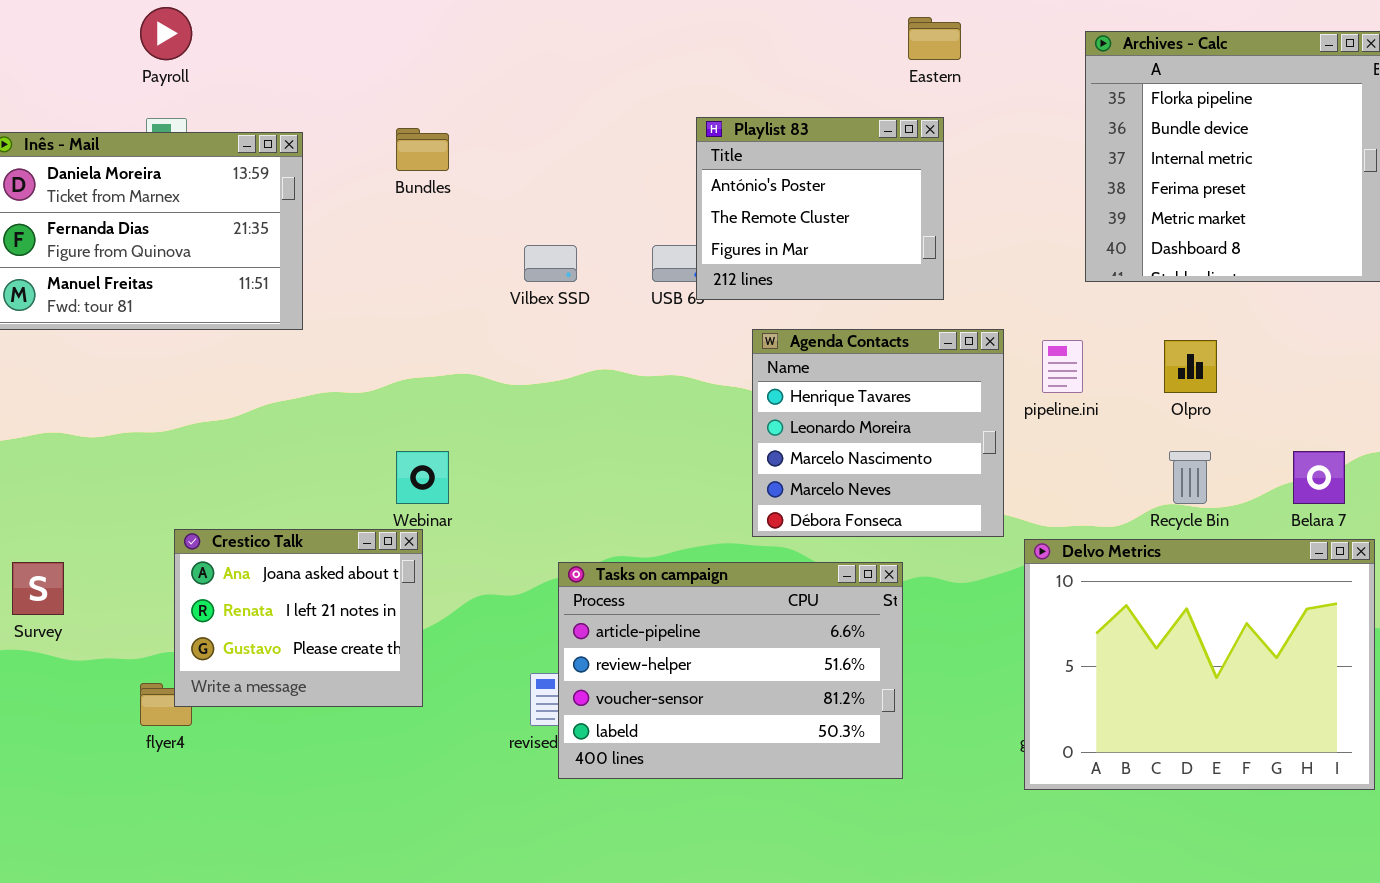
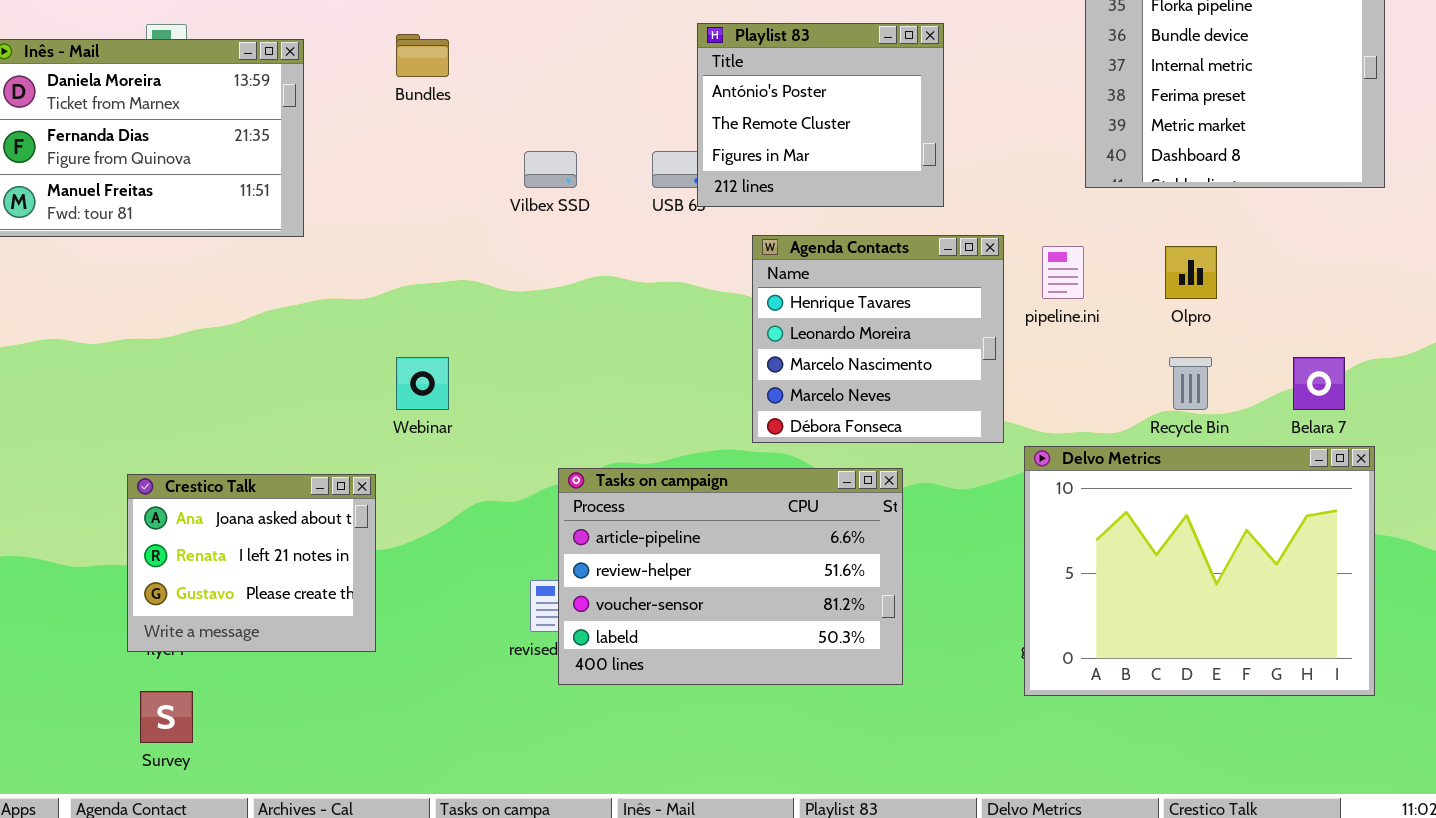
Crestico Talk: [174,529,423,707] -> [127,474,376,652], moved
Survey: [12,562,64,615] -> [140,691,193,743], moved

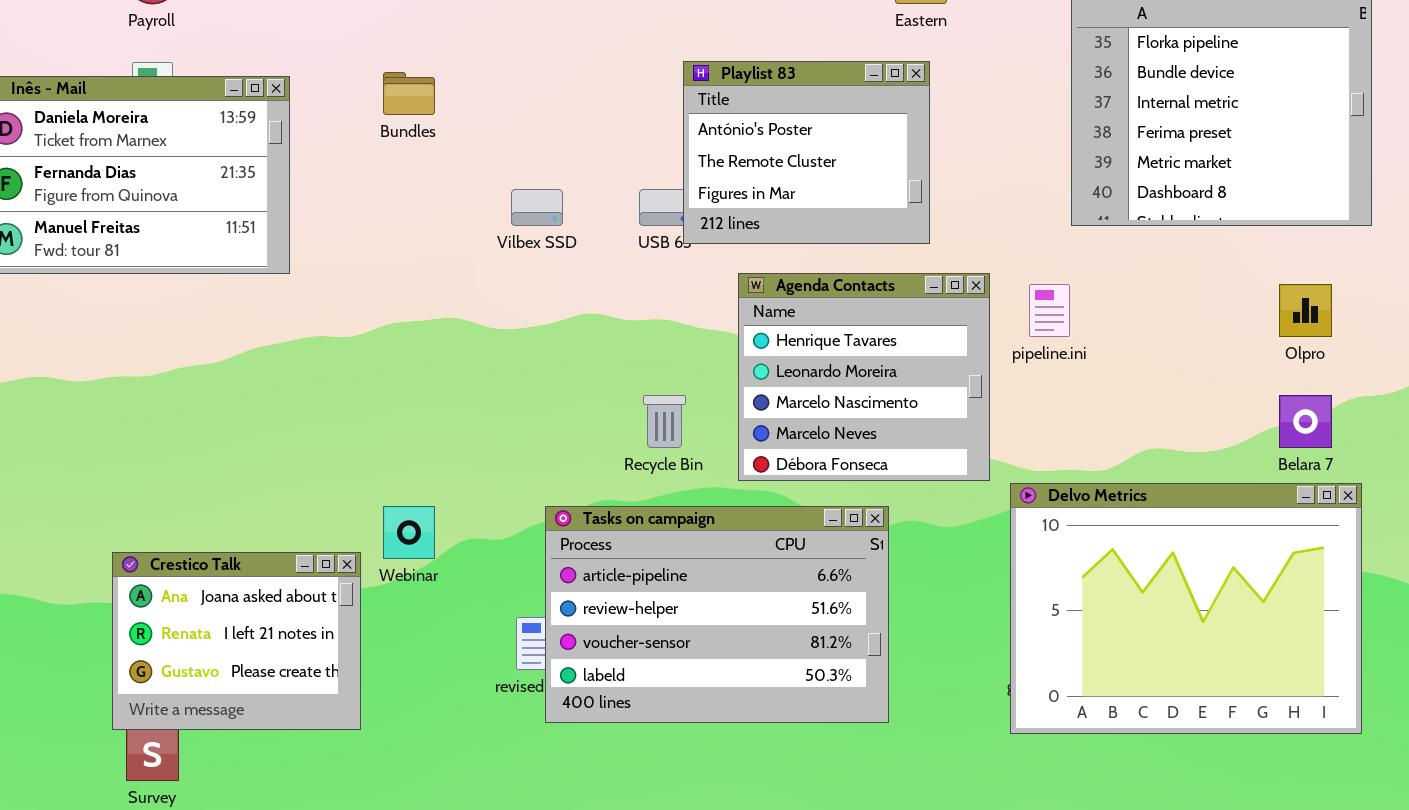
Olpro: [1165,246,1217,299] -> [1279,284,1332,337], moved
Webinar: [396,357,449,410] -> [383,506,435,559], moved
Recycle Bin: [1169,357,1212,410] -> [643,395,686,448], moved
Crestico Talk: [127,474,376,652] -> [112,552,361,730], moved

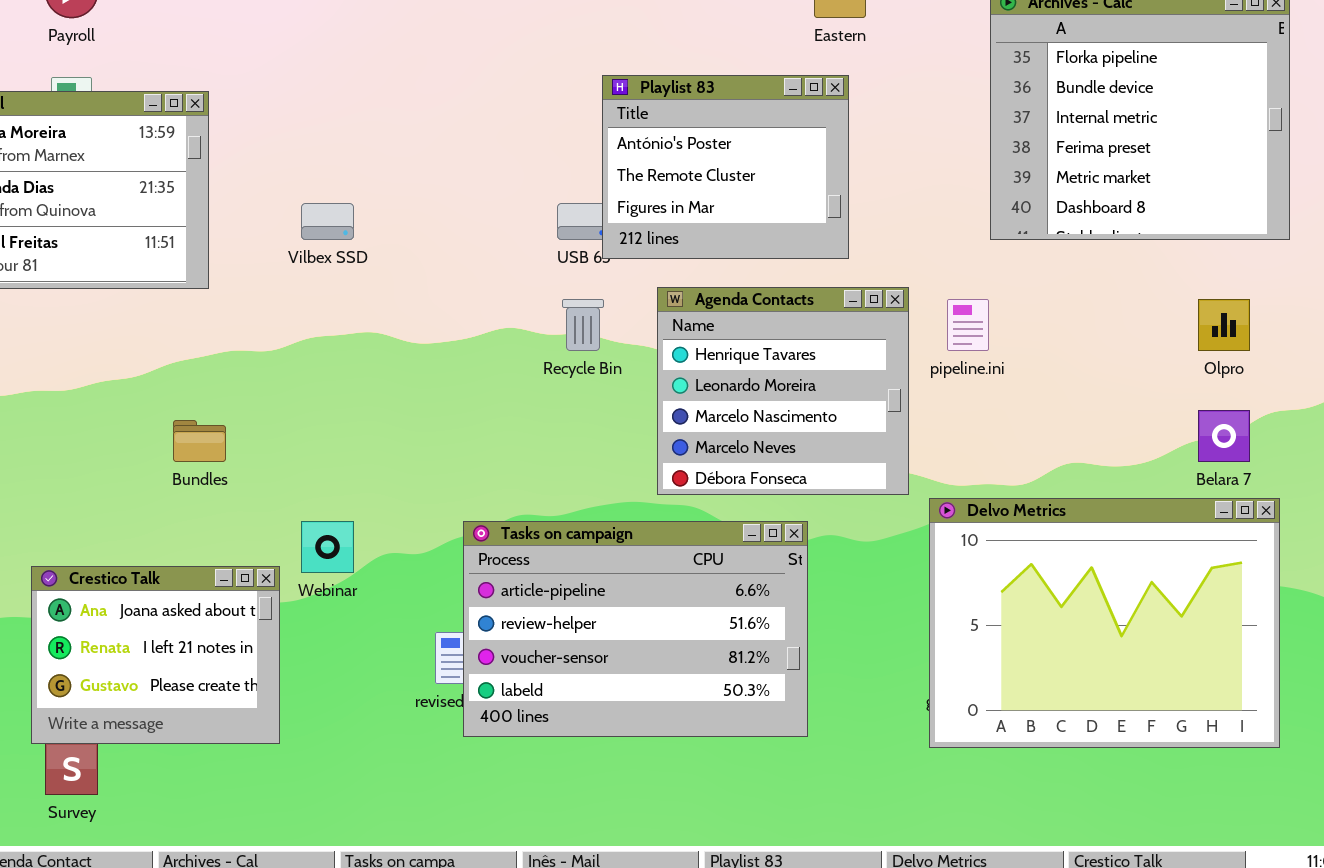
Bundles: [383,72,435,115] -> [173,420,226,462], moved
Vilbex SSD: [511,189,563,226] -> [301,203,354,240], moved
Recycle Bin: [643,395,686,448] -> [562,299,604,351], moved

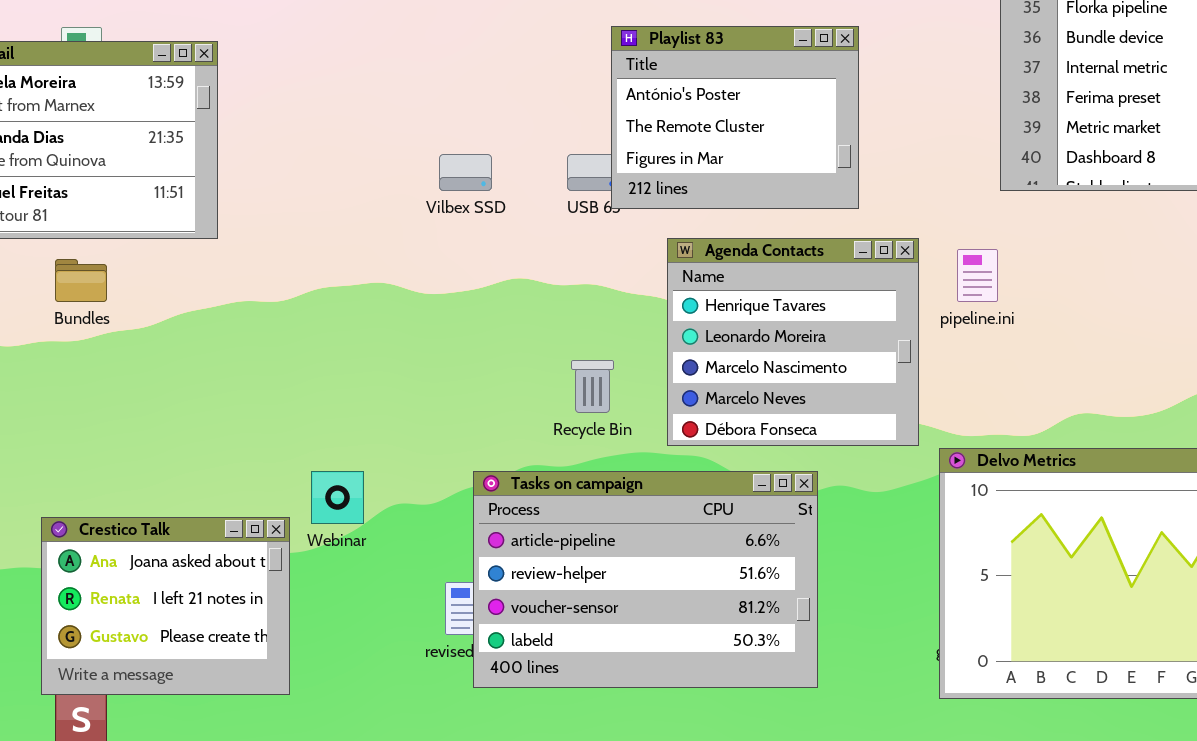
Vilbex SSD: [301,203,354,240] -> [439,154,492,191], moved
Recycle Bin: [562,299,604,351] -> [571,360,614,413], moved
Bundles: [173,420,226,462] -> [55,259,107,302], moved

